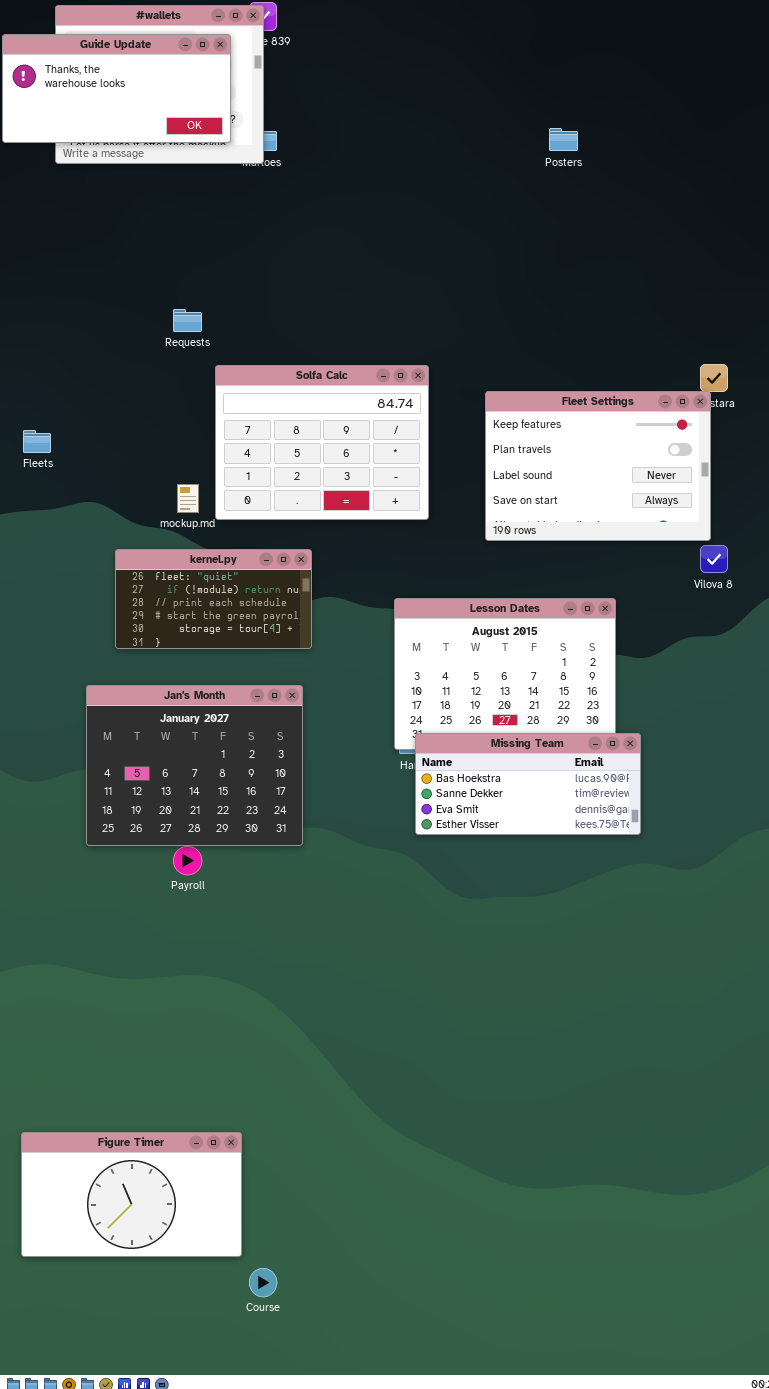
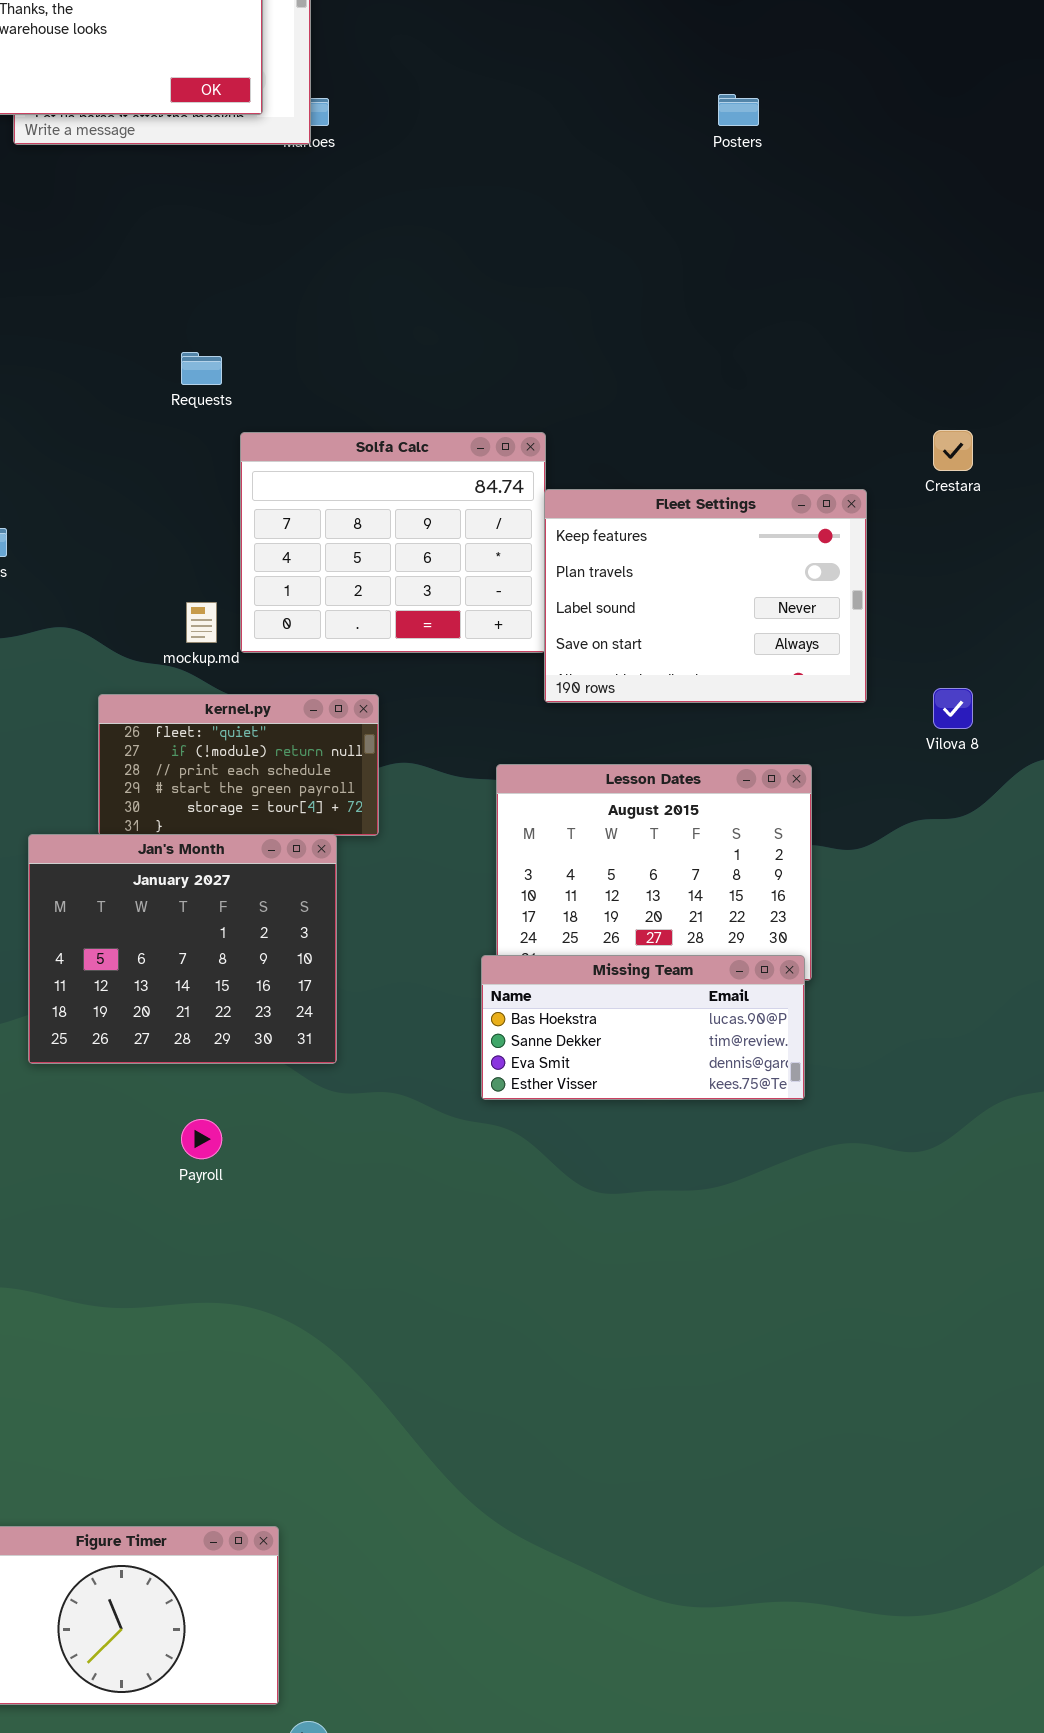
Fleet Settings: [485,391,711,541] -> [544,489,867,703], moved
Jan's Month: [86,685,303,846] -> [28,834,337,1064], moved
Missing Team: [415,733,641,835] -> [481,955,805,1100], moved

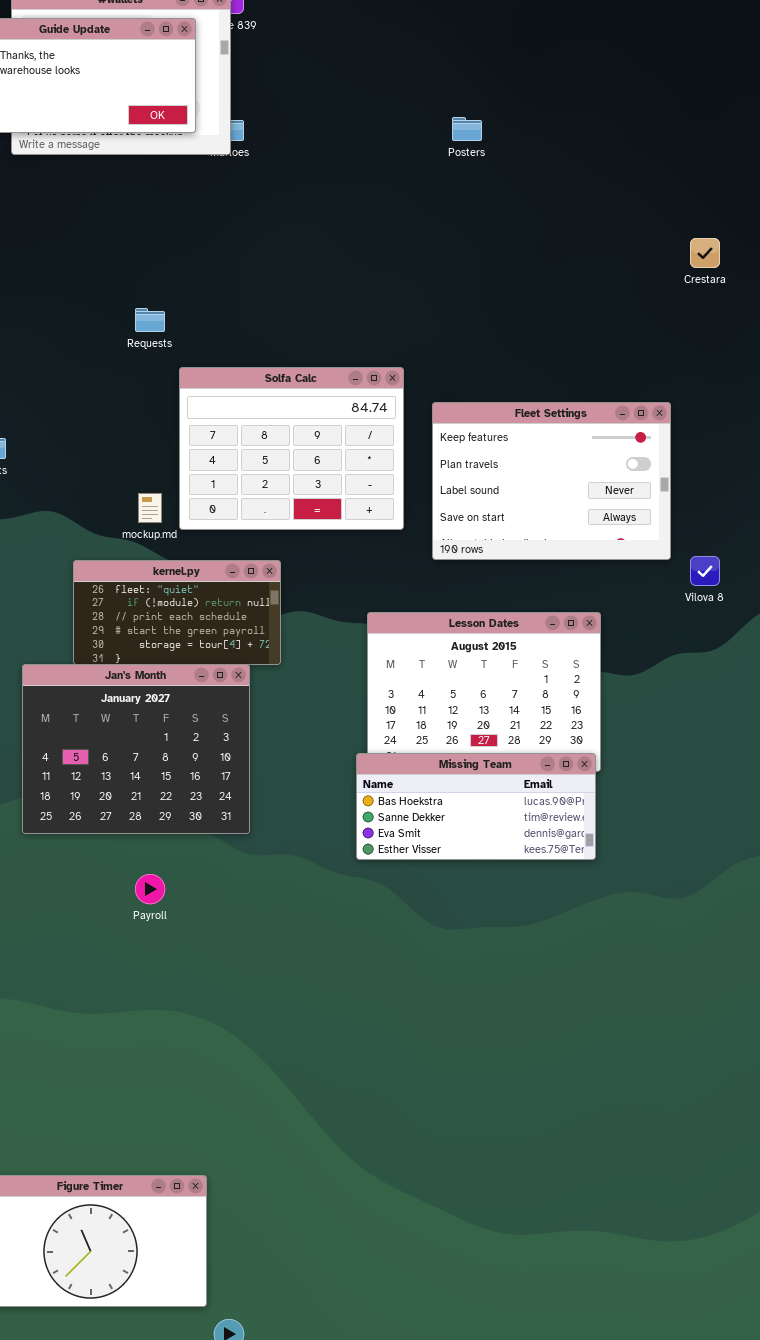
Posters: [718,94,759,126] -> [452,117,482,141], moved
Crestara: [933,430,973,471] -> [690,238,720,268], moved
Fleet Settings: [544,489,867,703] -> [432,402,671,560], moved

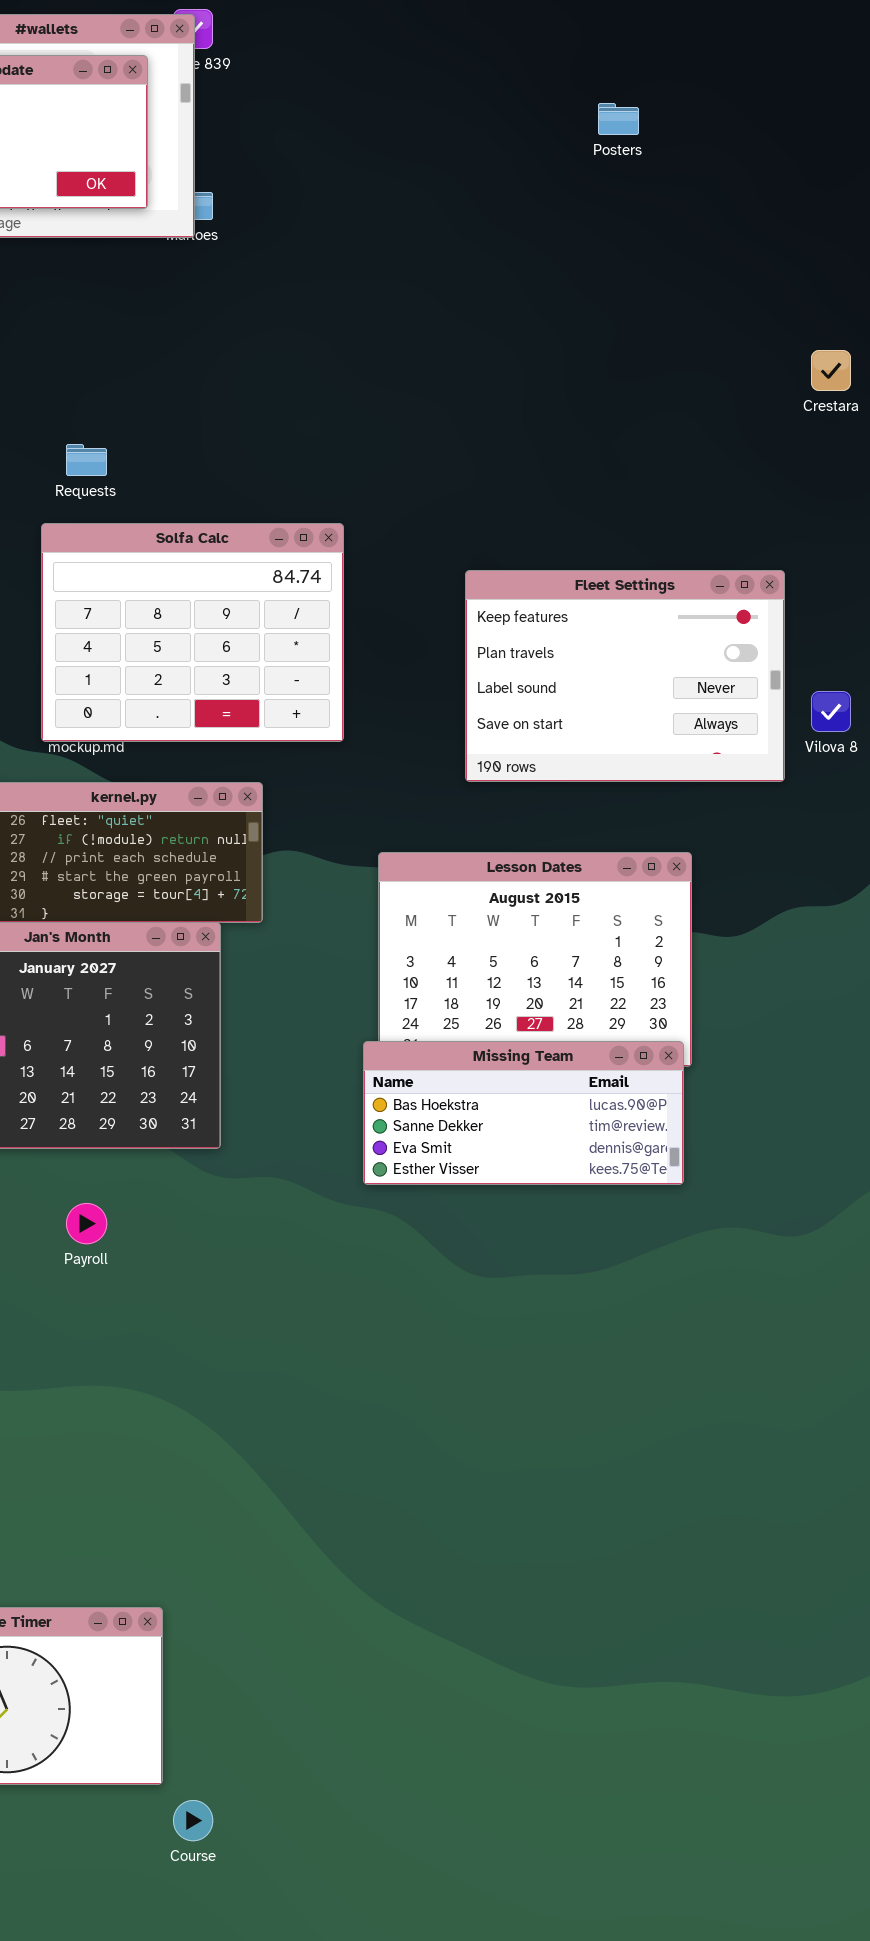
Posters: [452,117,482,141] -> [598,103,639,135], moved
Solfa Calc: [179,367,404,530] -> [41,523,344,742], moved
Vilova 8: [690,556,720,586] -> [811,691,851,732], moved

